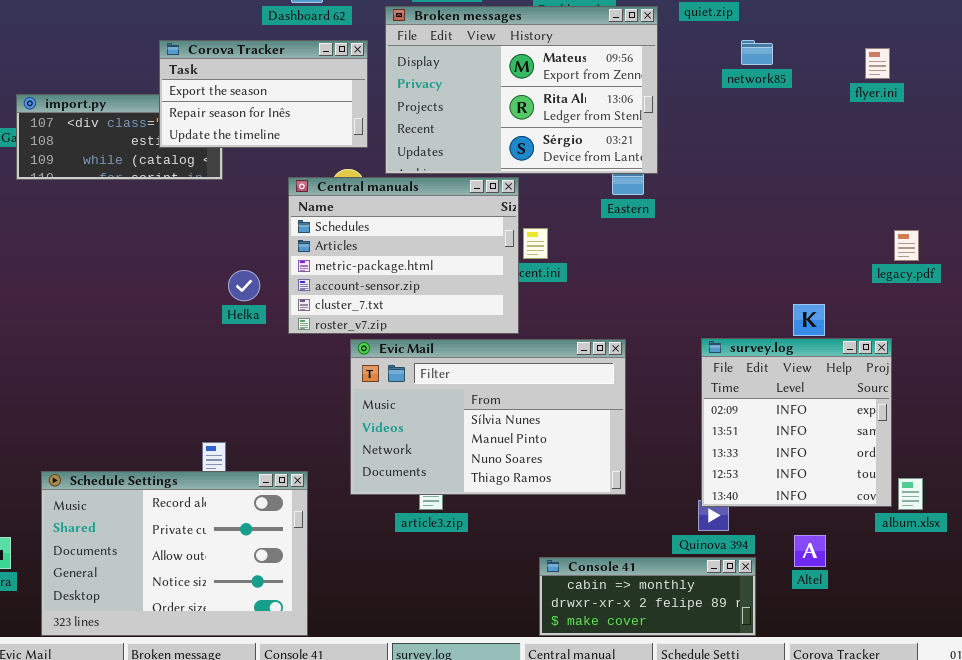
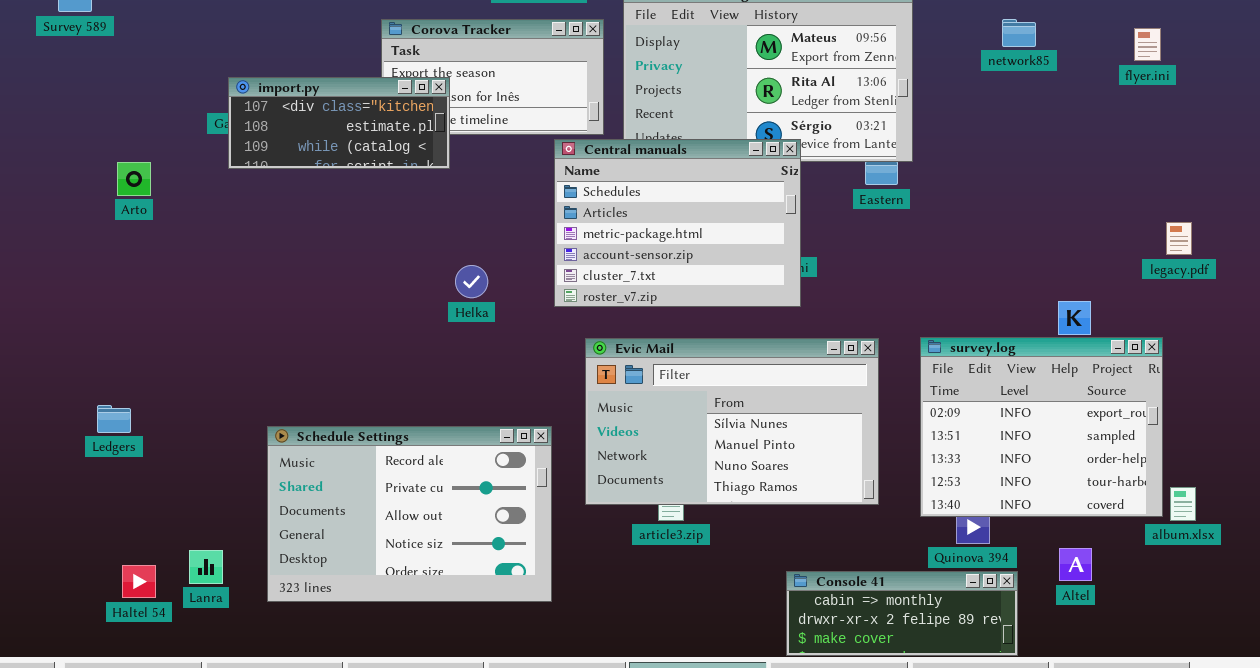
import.py: [16,94,223,180] -> [228,77,450,169], raised
Central manuals: [288,177,519,334] -> [554,139,801,307], moved
survey.log: [701,338,892,507] -> [920,337,1163,517], resized
Schedule Settings: [41,471,308,636] -> [267,426,552,602], moved

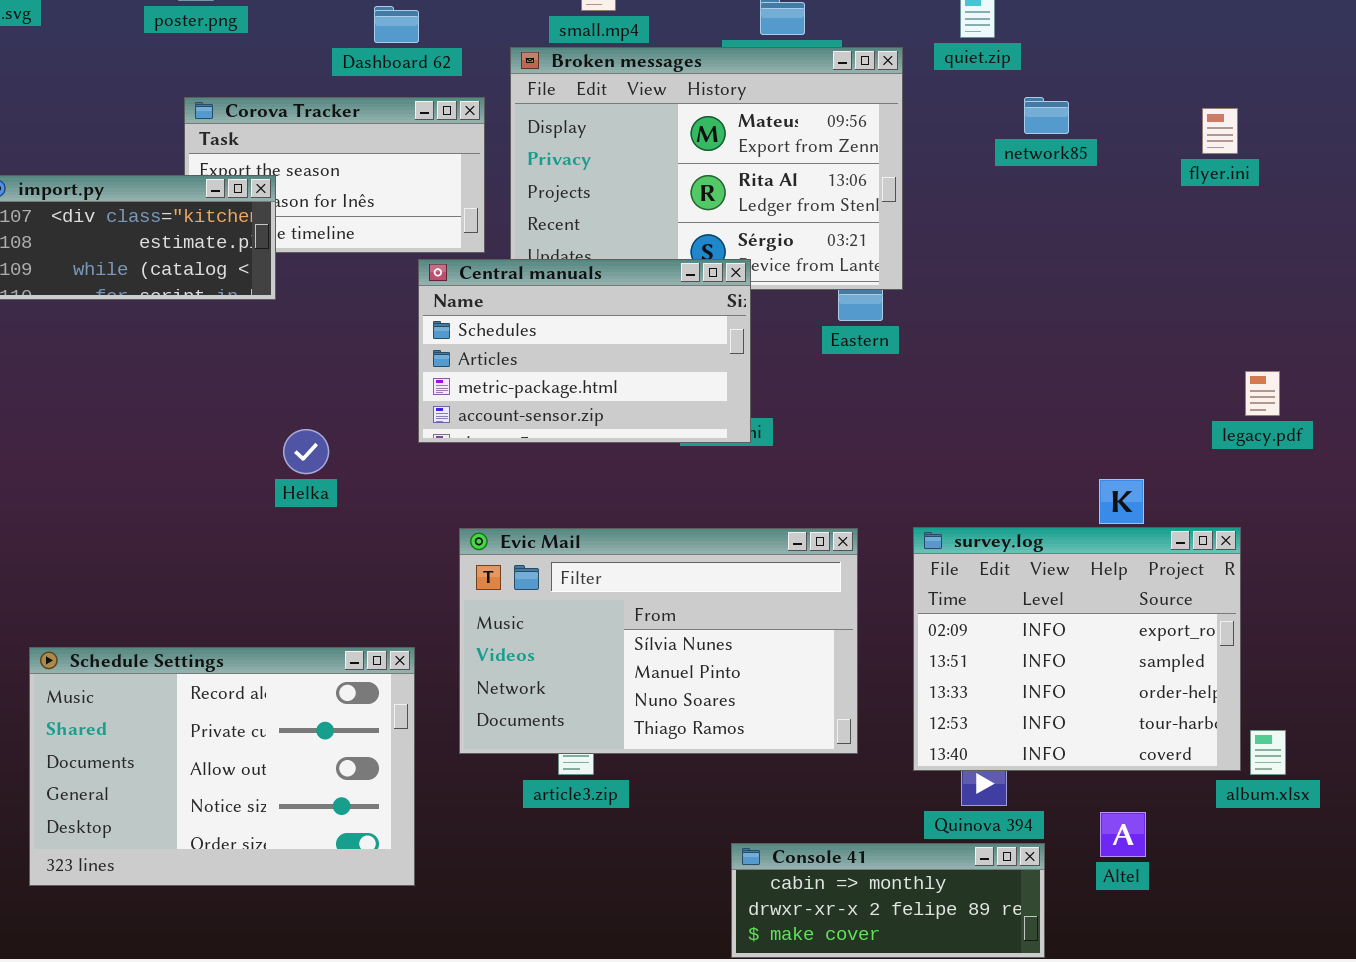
Central manuals: [554,139,801,307] -> [418,259,751,443], resized

